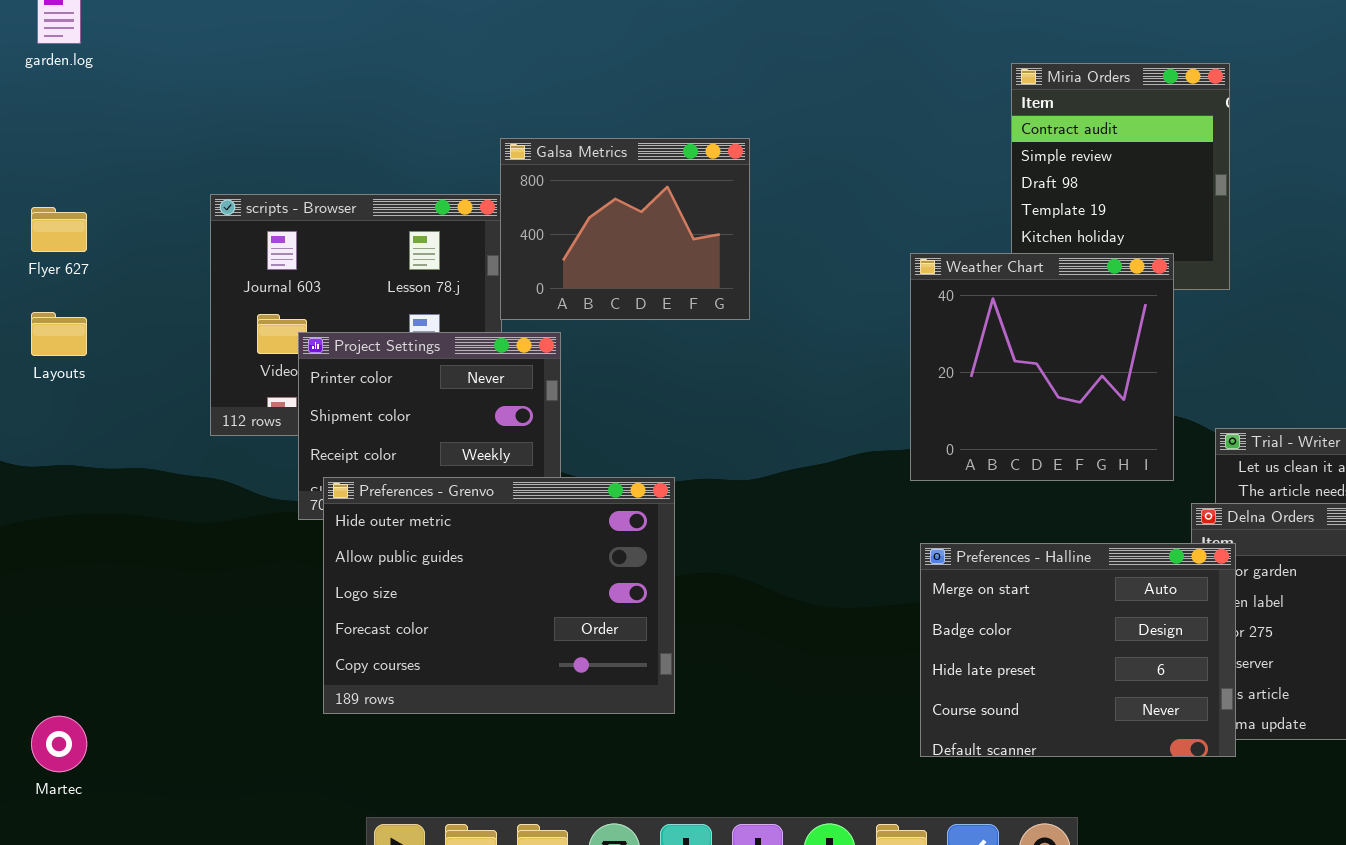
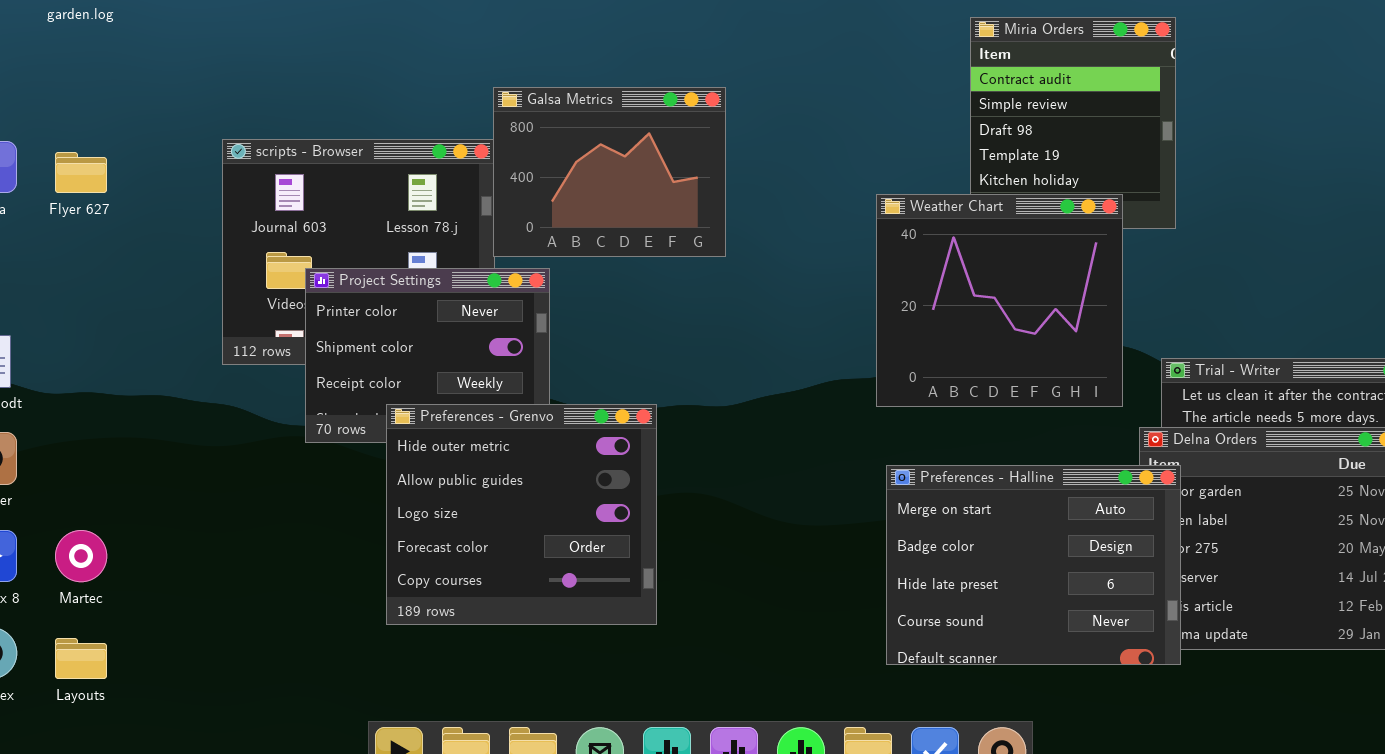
Layouts: [31,312,87,356] -> [55,638,107,679], moved
Preferences - Grenvo: [323,477,675,714] -> [386,404,657,625], resized
Martec: [31,716,87,772] -> [55,530,107,582], moved

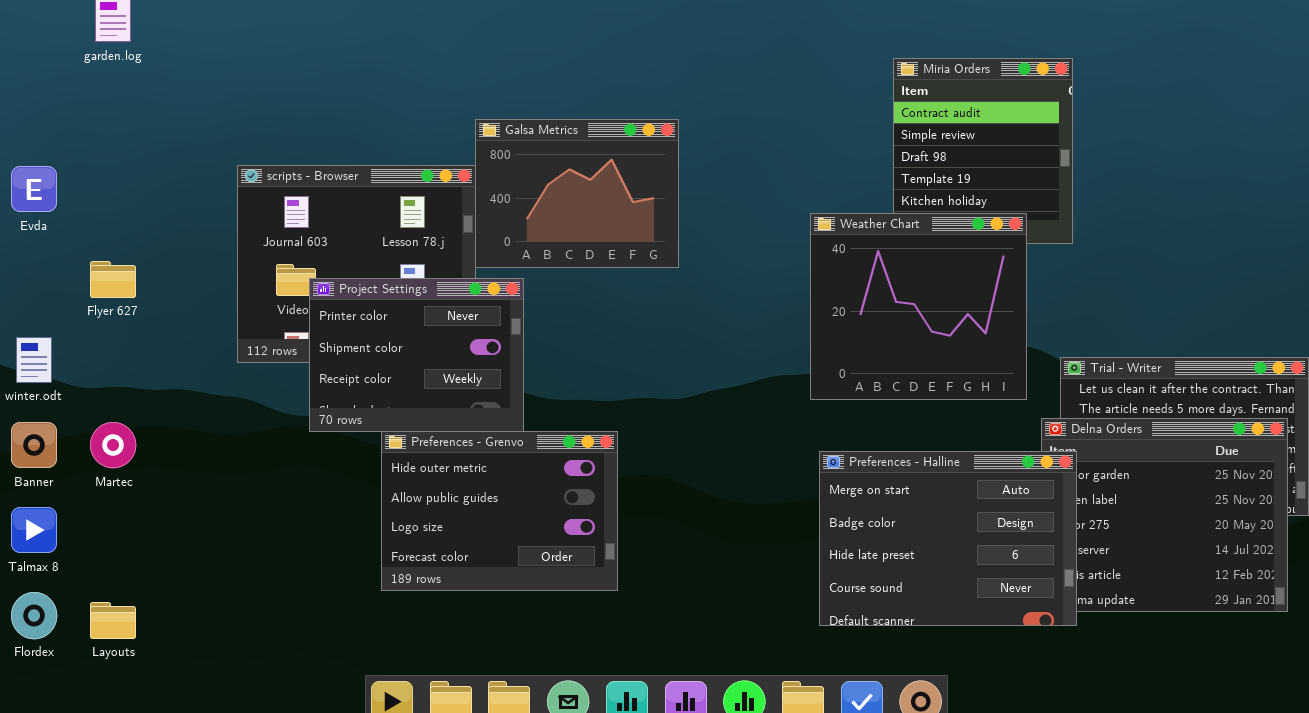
Flyer 627: [55,152,107,193] -> [90,261,136,298], moved
Preferences - Grenvo: [386,404,657,625] -> [381,431,618,591], resized
Martec: [55,530,107,582] -> [90,422,136,468], moved

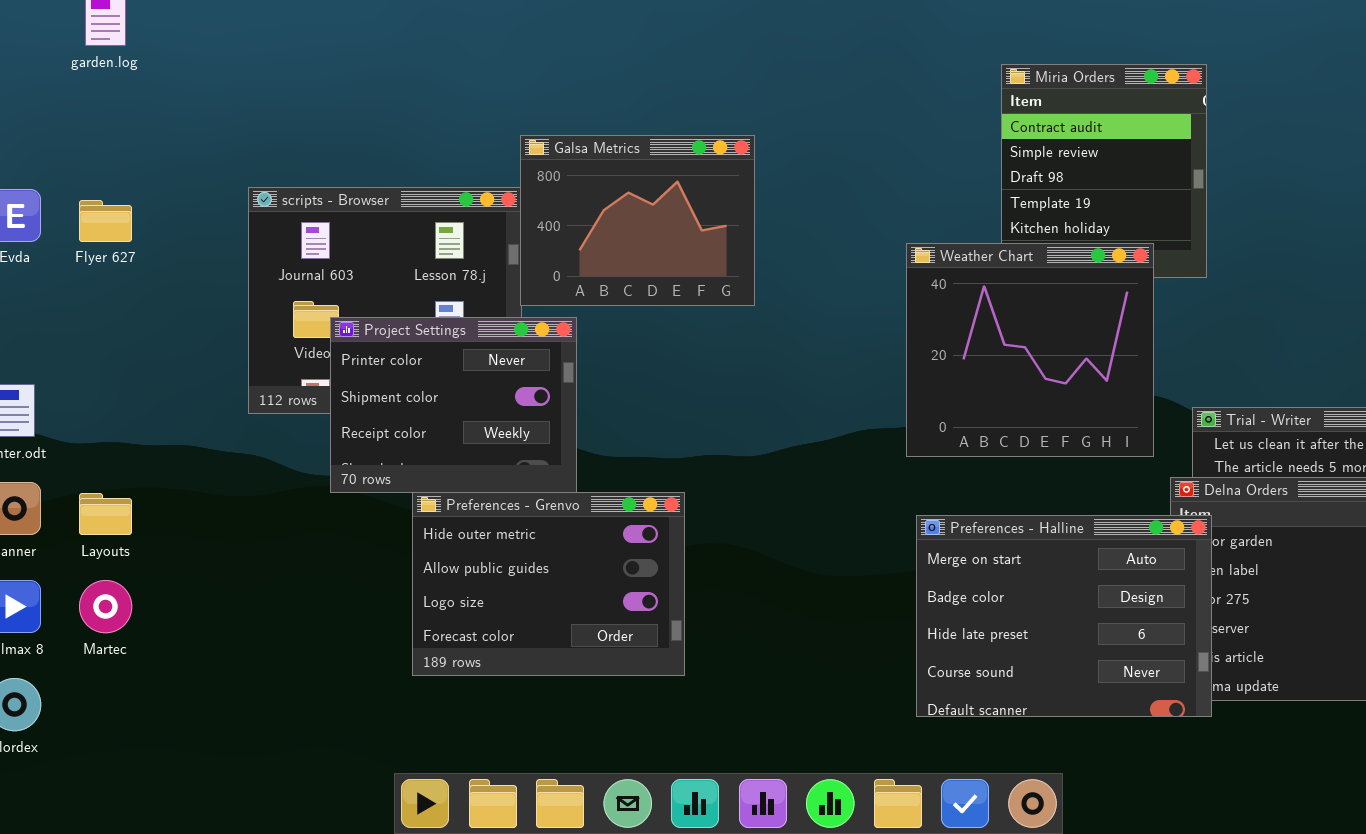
Flyer 627: [90,261,136,298] -> [79,200,132,242], moved
Martec: [90,422,136,468] -> [79,580,132,633], moved
Layouts: [90,602,136,639] -> [79,493,132,535], moved

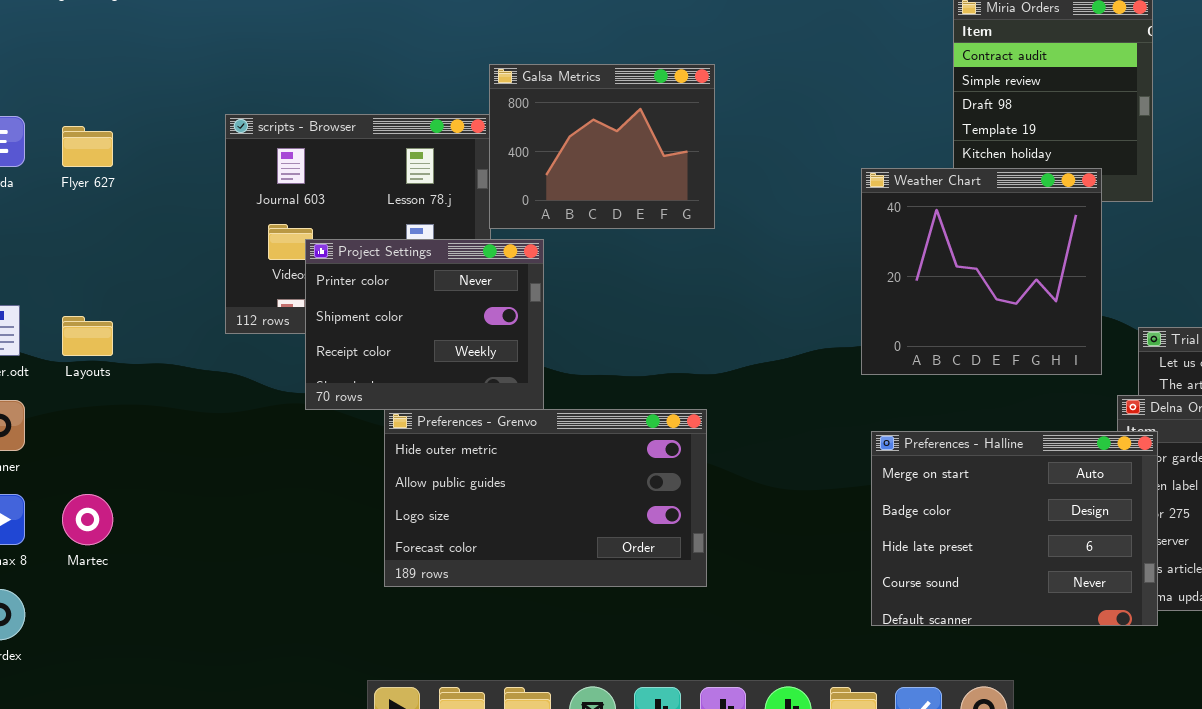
Preferences - Grenvo: [412,492,685,676] -> [384,409,707,587], resized
Layouts: [79,493,132,535] -> [62,316,113,356], moved

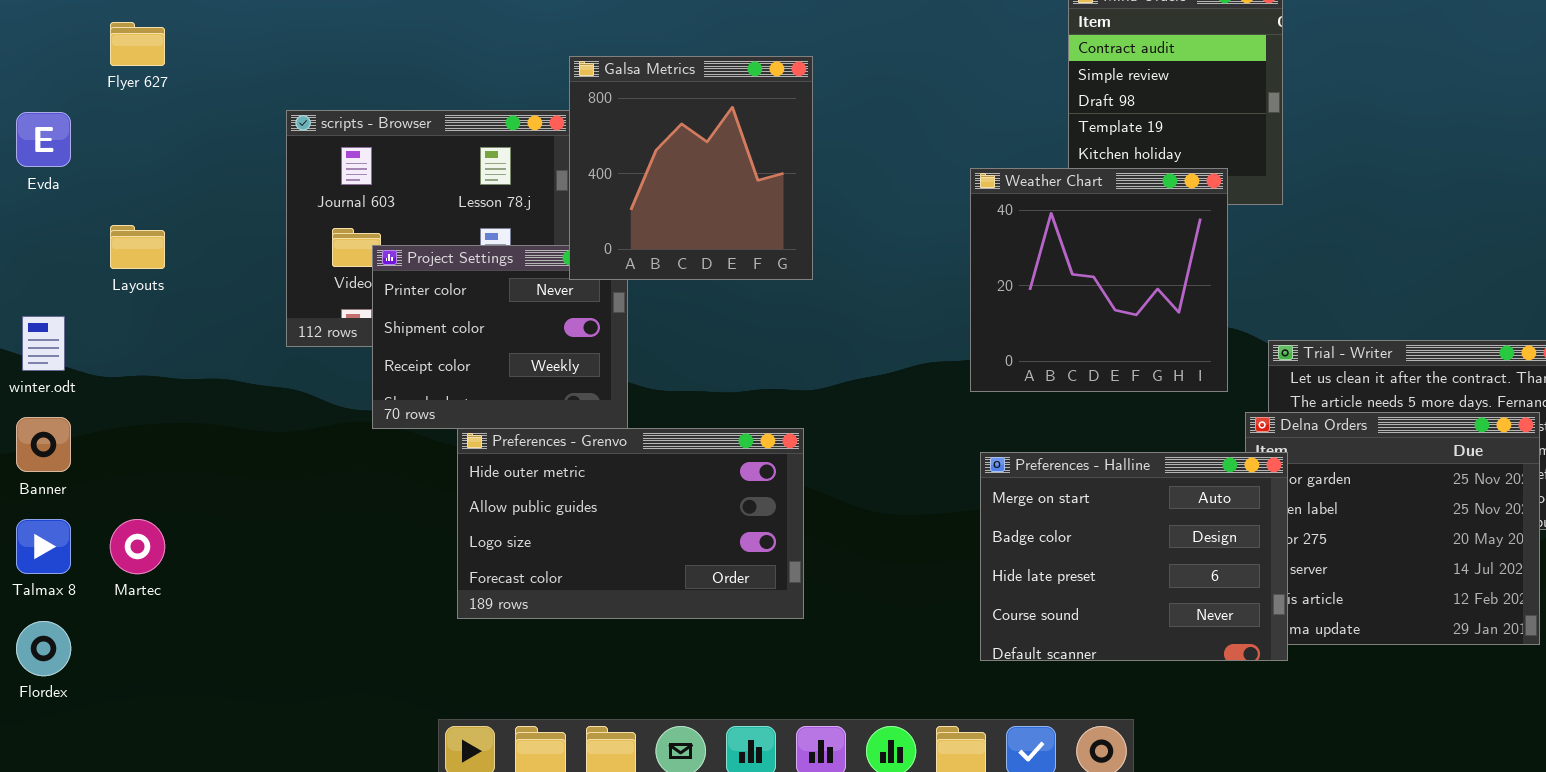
Galsa Metrics: [489,64,715,229] -> [569,56,813,280], resized
Flyer 627: [62,126,113,167] -> [110,22,165,66], moved
Layouts: [62,316,113,356] -> [110,225,165,269], moved

